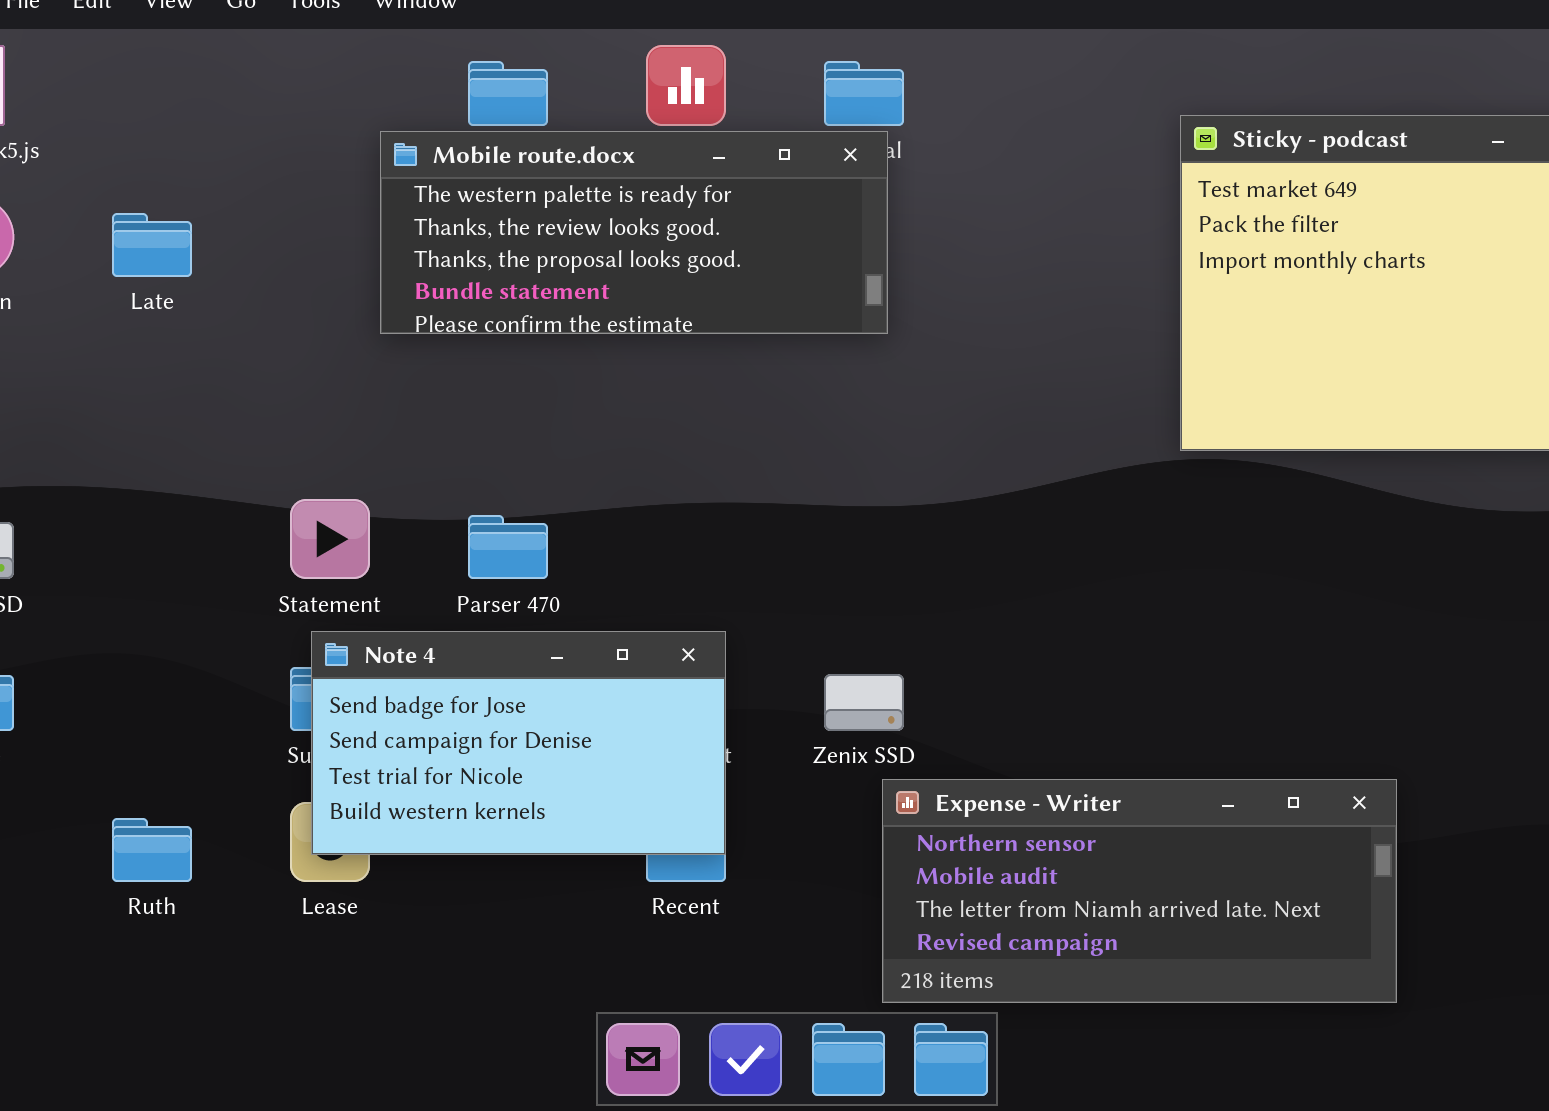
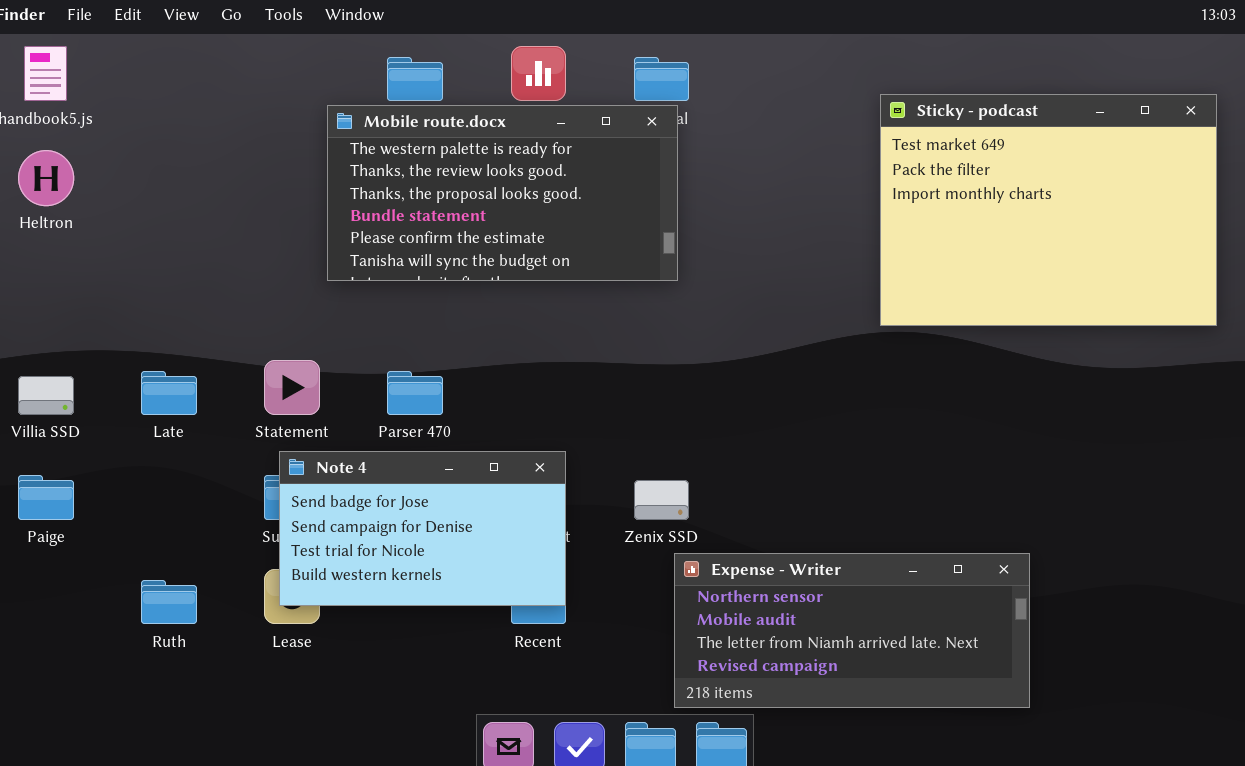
Mobile route.docx: [380,131,888,334] -> [327,105,678,281], resized
Late: [112,213,192,277] -> [141,371,197,415], moved

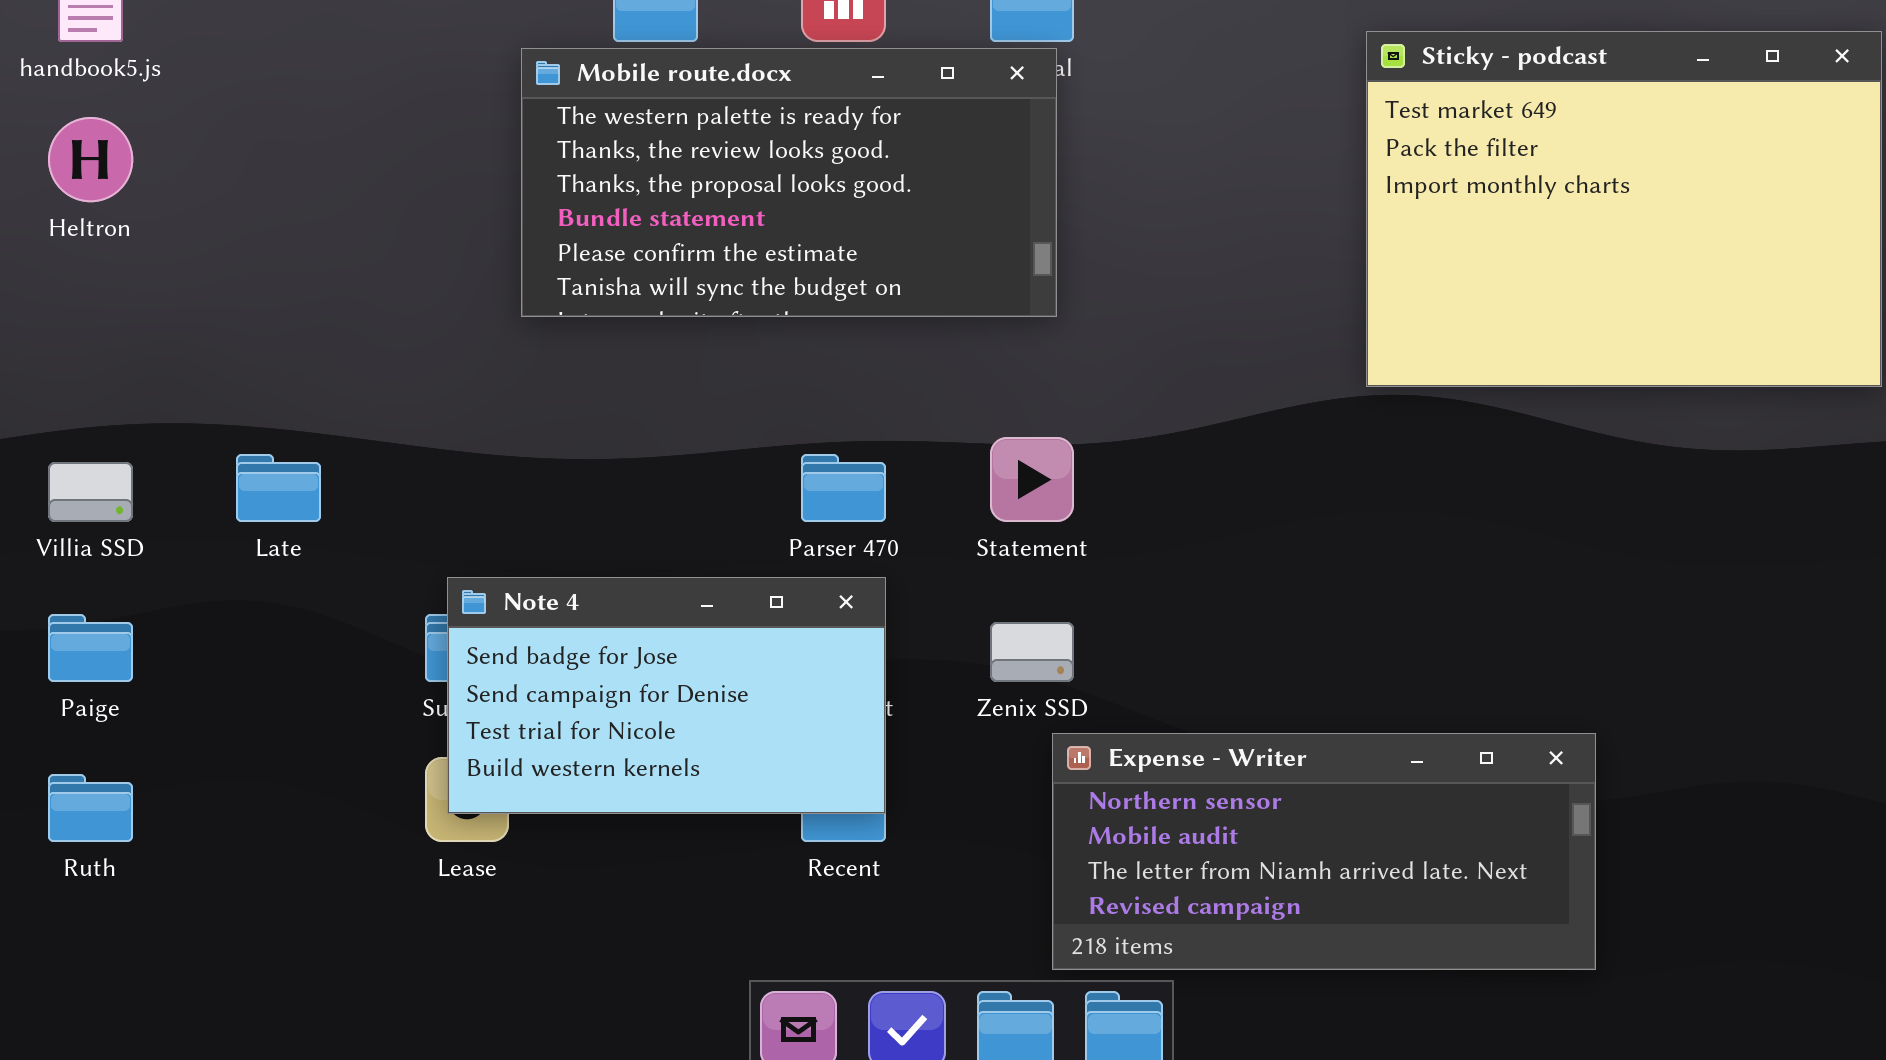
Statement: [264,360,320,415] -> [990,437,1074,522], moved
Parser 470: [387,371,443,415] -> [801,454,886,522], moved
Ruth: [141,580,197,624] -> [48,774,133,842], moved

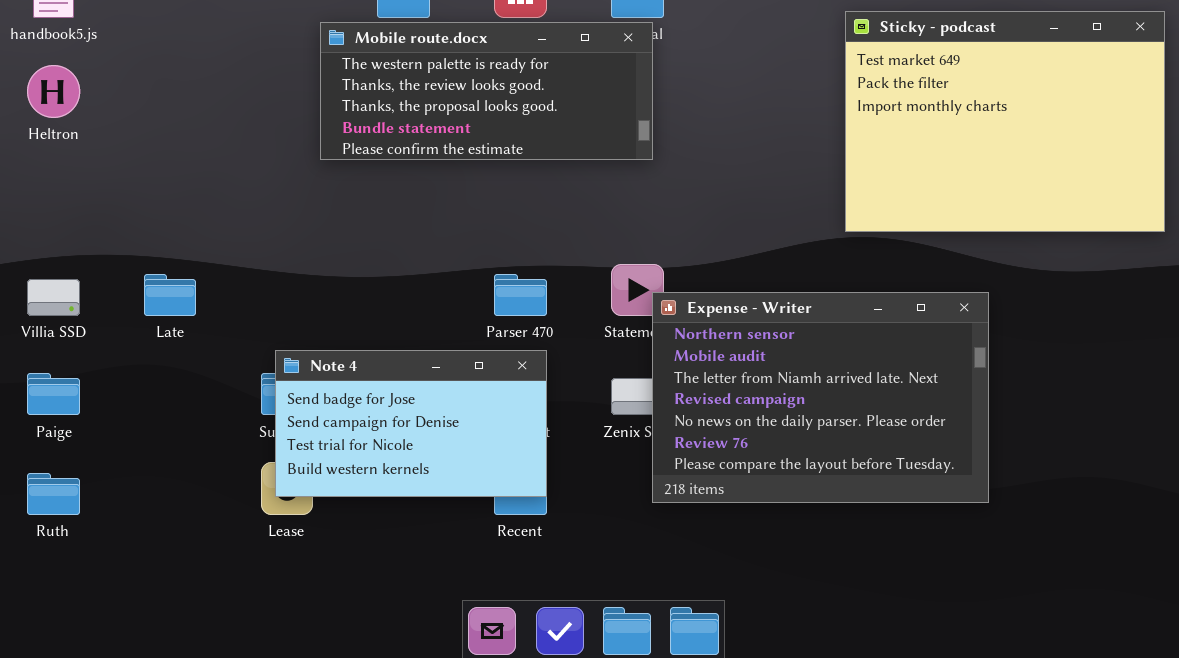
Mobile route.docx: [521,48,1057,317] -> [320,22,653,160], resized
Expense - Writer: [1052,733,1596,970] -> [652,292,989,503], moved, resized

